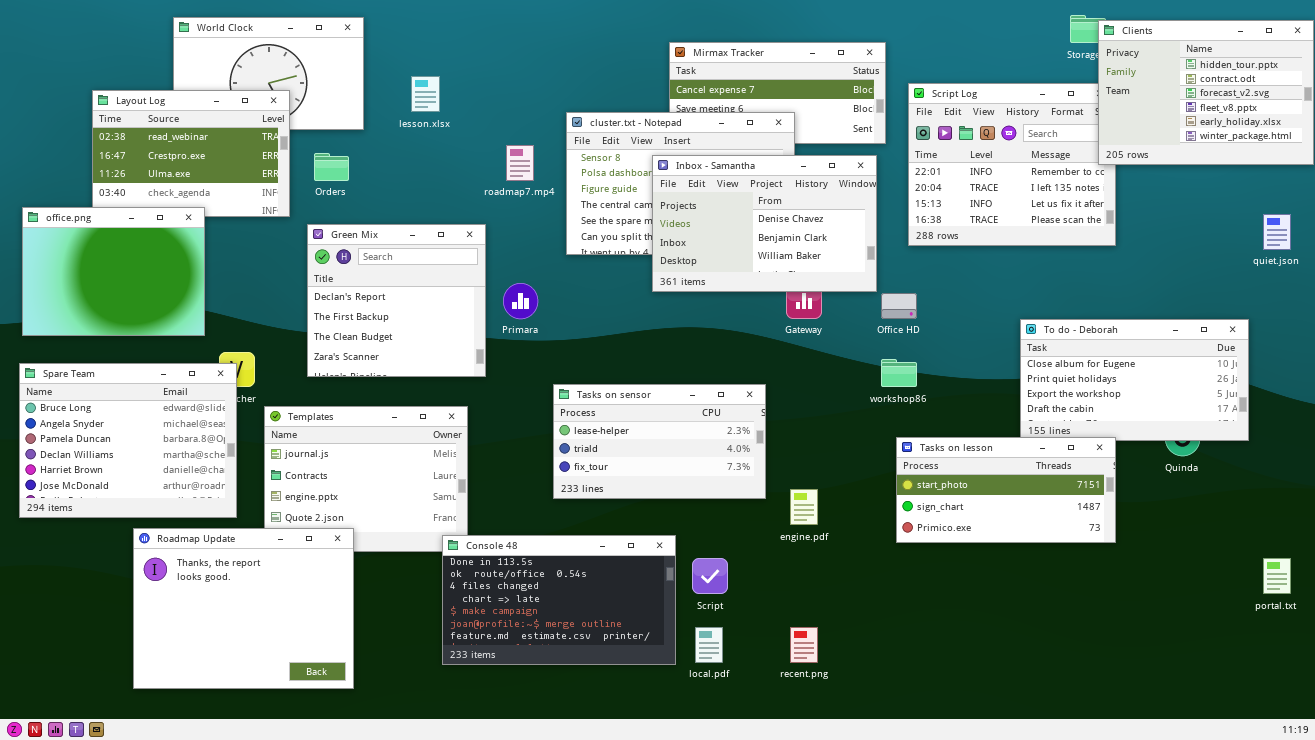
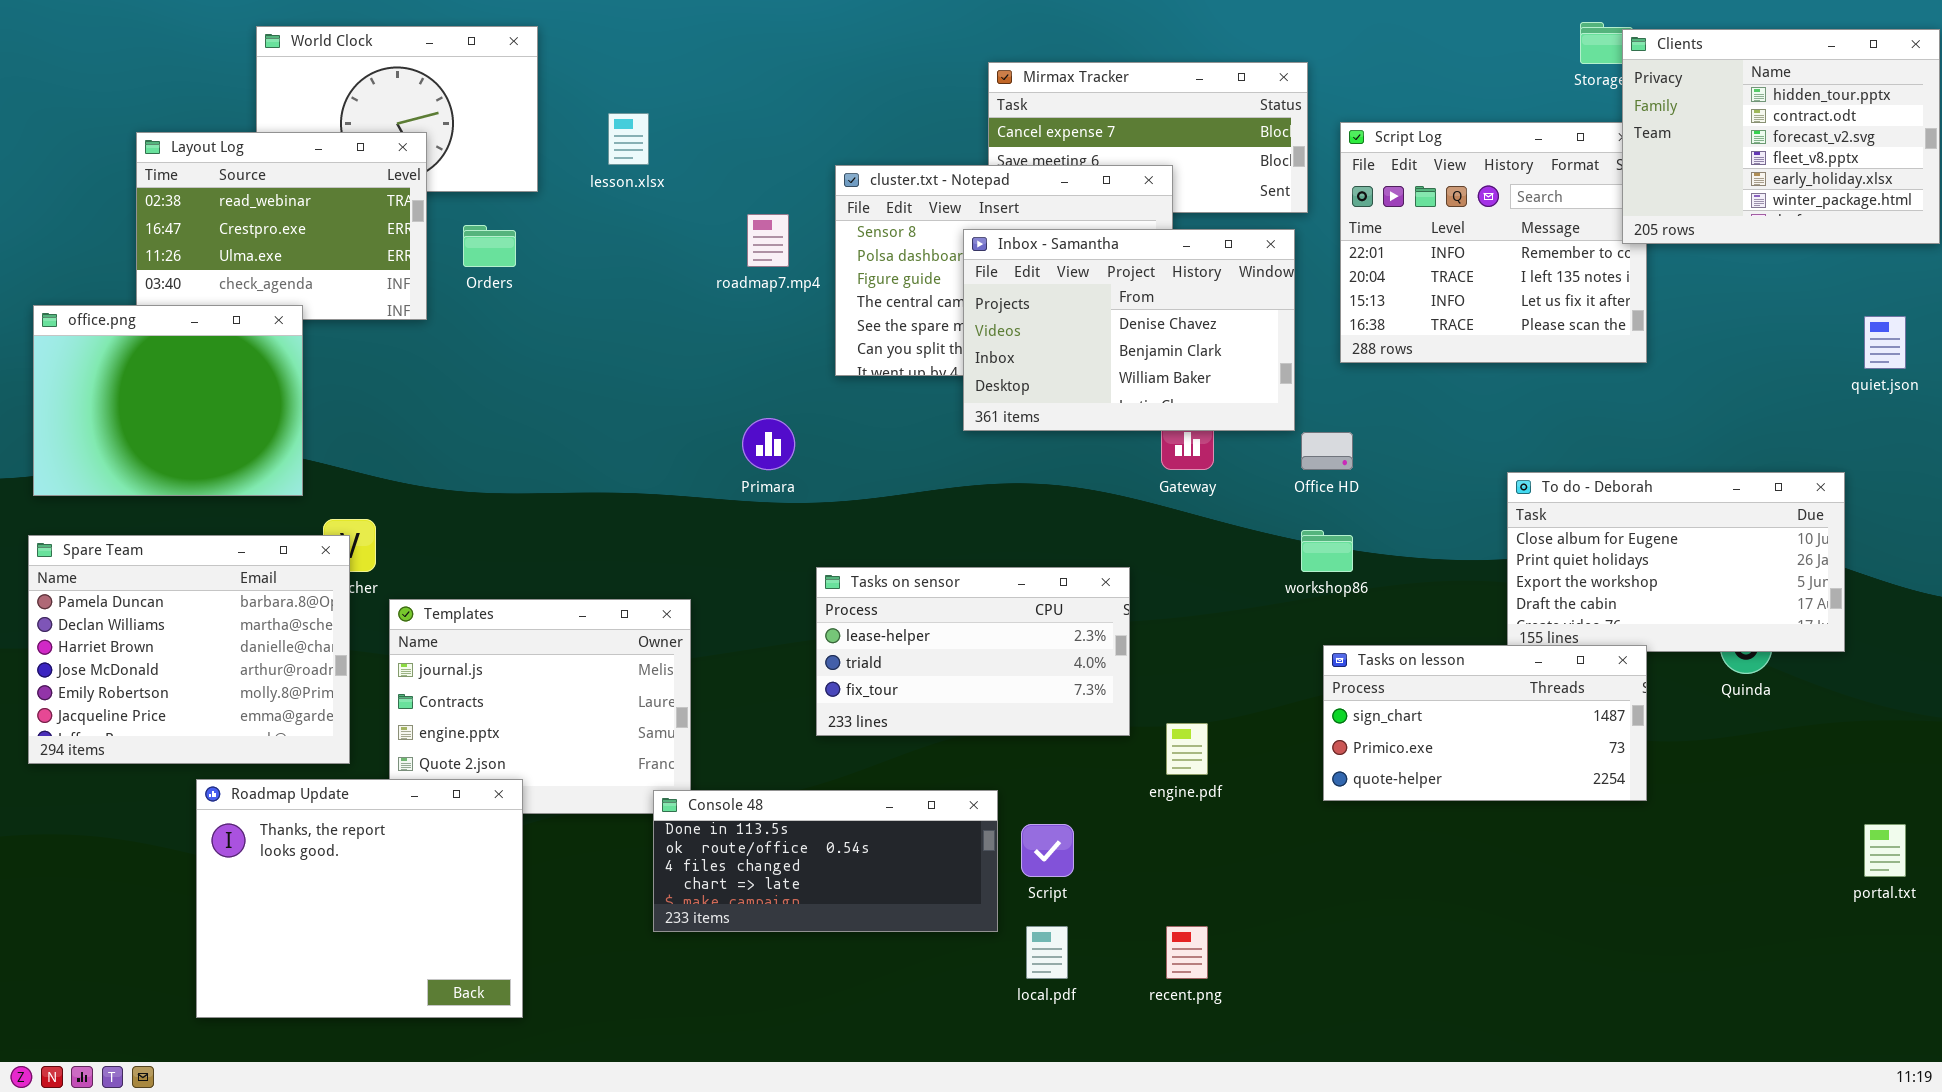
Green Mix: [307,224,486,377] -> none, closed
Spare Team: [19,363,237,518] -> [28,535,350,764], scrolled down 2 rows
Tasks on lesson: [896,437,1116,543] -> [1323,645,1647,801], scrolled down 1 row
Console 48: [442,535,676,665] -> [653,790,998,932], resized

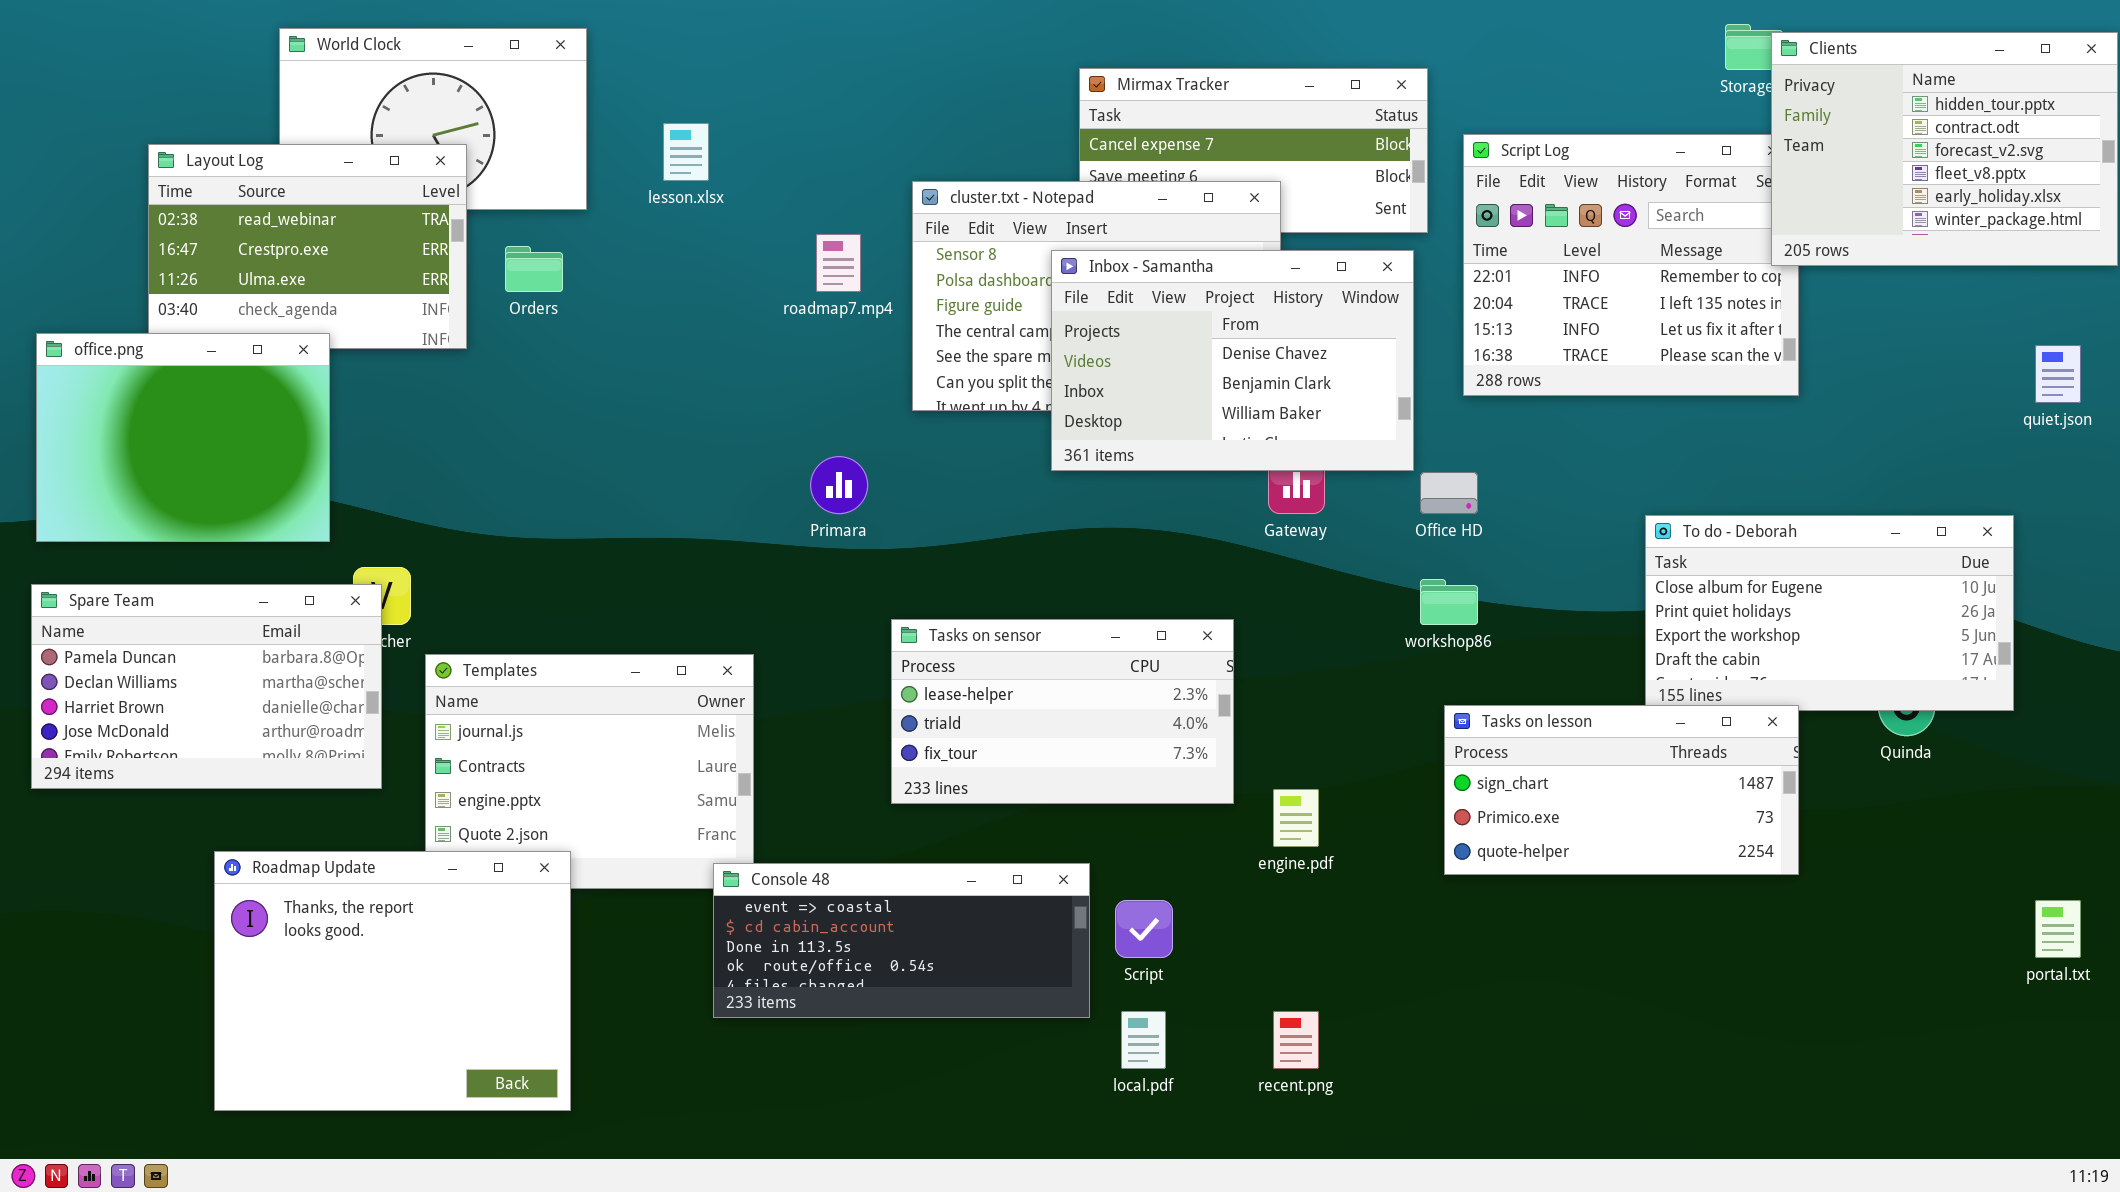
Spare Team: [28,535,350,764] -> [31,584,382,789], resized
Console 48: [653,790,998,932] -> [713,863,1090,1018], scrolled up 2 rows

